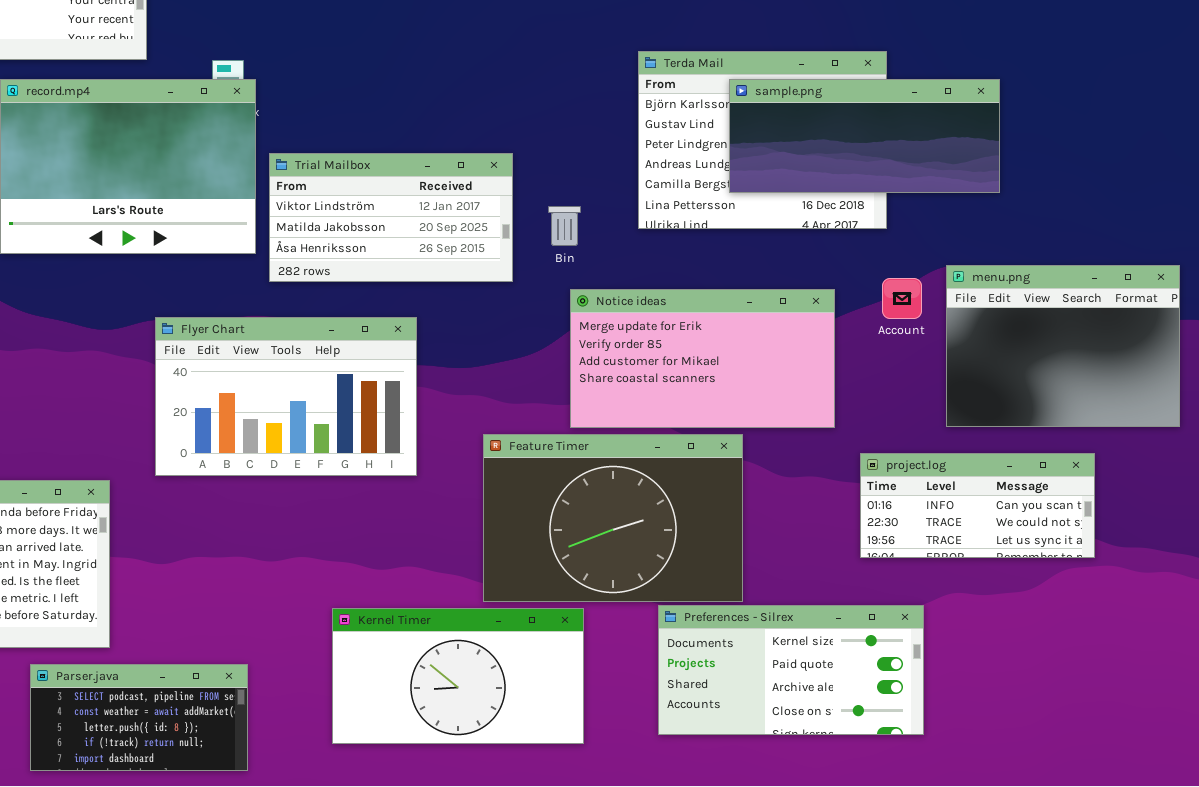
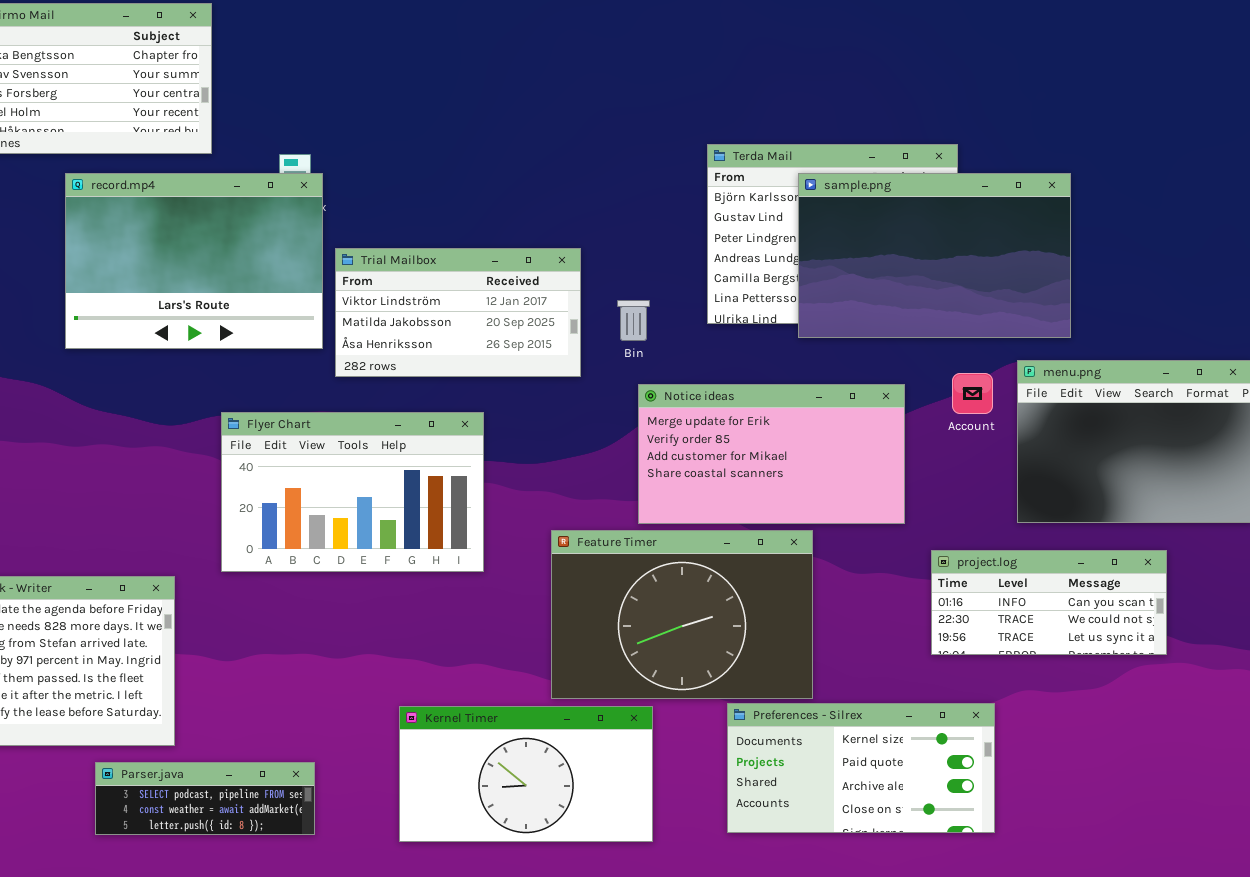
sample.png: [729,79,1000,193] -> [798,173,1071,338], resized
Parser.java: [30,664,248,771] -> [95,762,315,835], resized

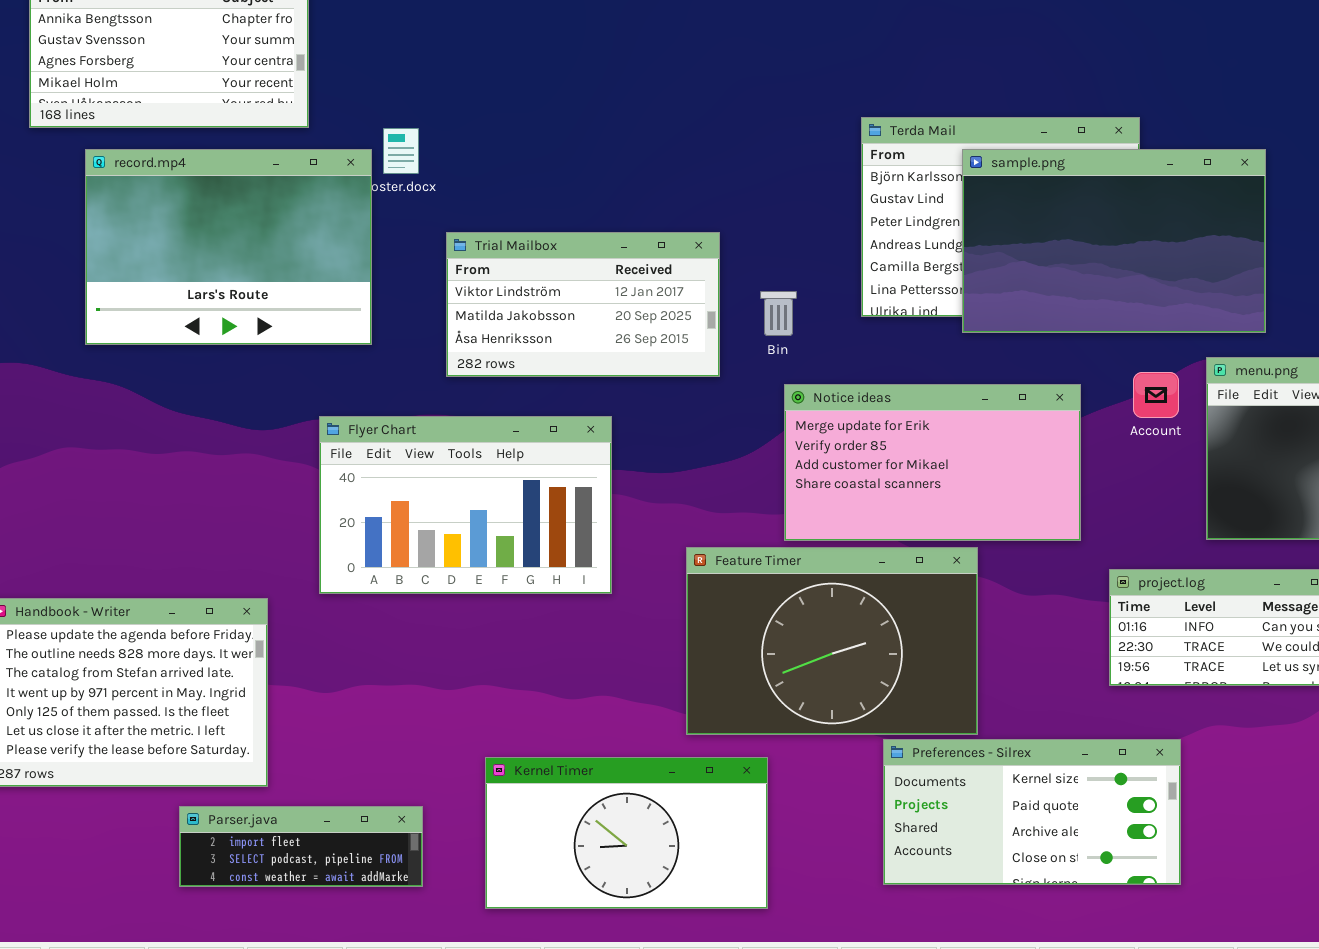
record.mp4: [65,173,323,349] -> [85,149,372,345], moved
Kernel Timer: [399,706,653,842] -> [485,757,768,909], moved
Parser.java: [95,762,315,835] -> [179,806,423,887], scrolled up 1 row

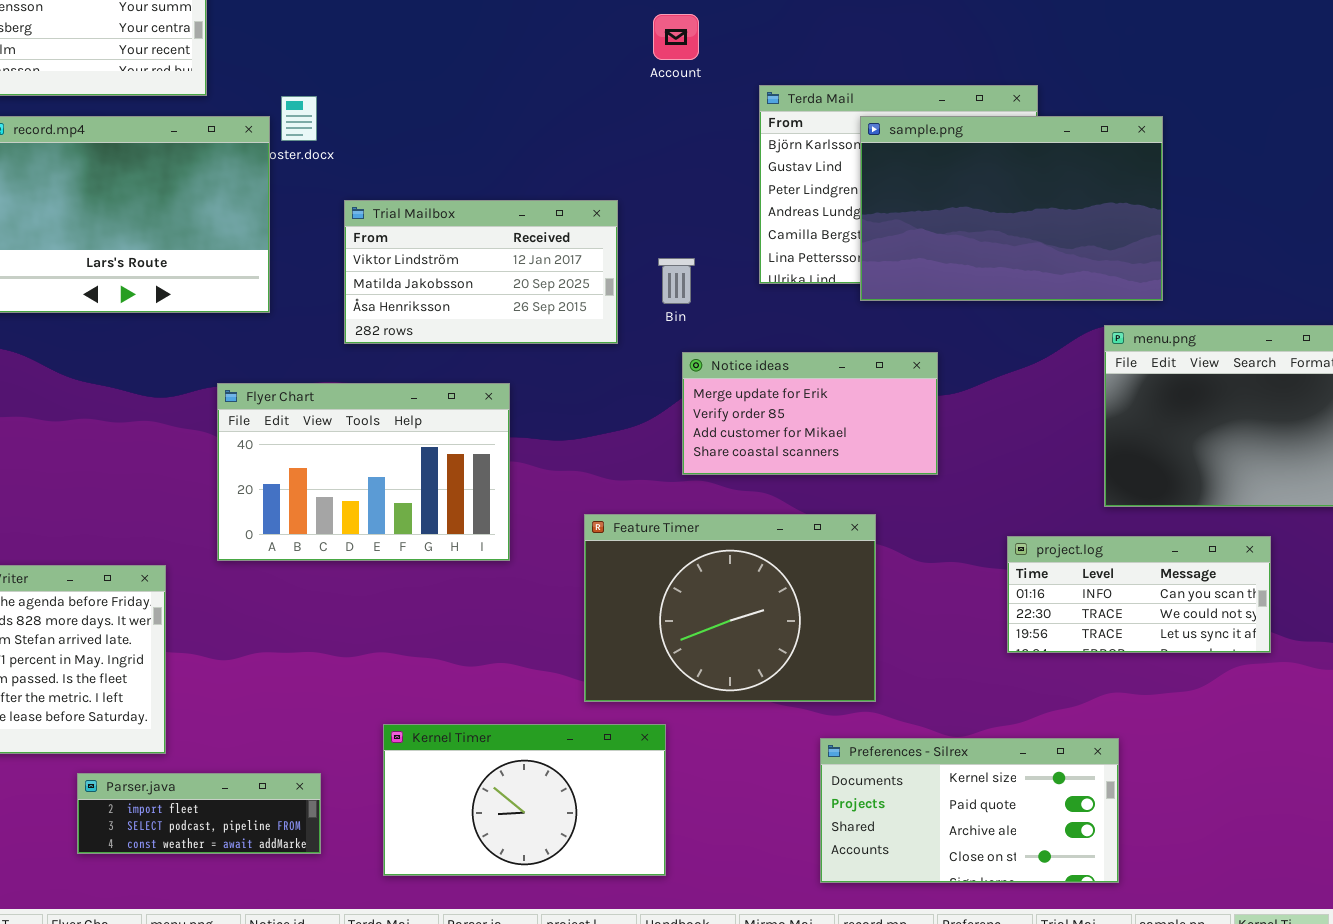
Account: [1133,372,1179,418] -> [653,14,699,60], moved
Notice ideas: [784,384,1081,541] -> [682,352,938,475], resized
Preferences - Silrex: [883,739,1181,885] -> [820,738,1119,883], moved

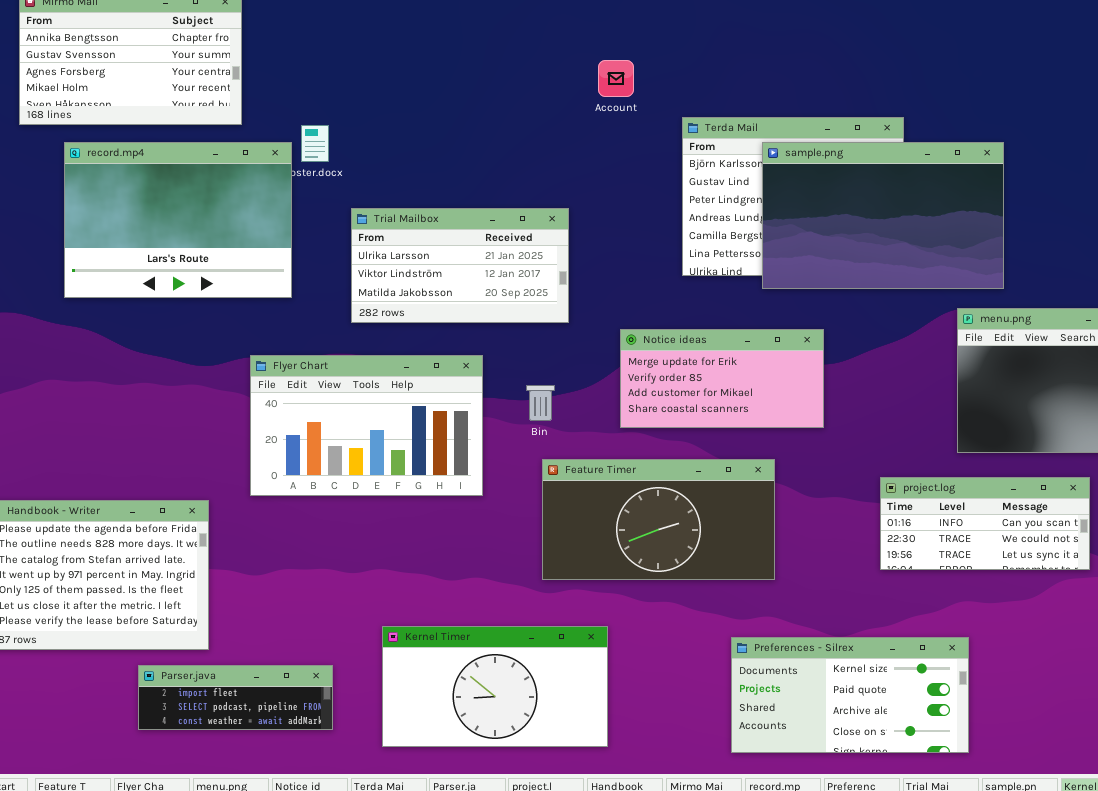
Trial Mailbox: [344,200,618,344] -> [351,208,569,323], scrolled up 1 row
Bin: [658,258,695,304] -> [526,385,555,421], moved
Feature Timer: [584,514,876,702] -> [542,459,775,580], resized

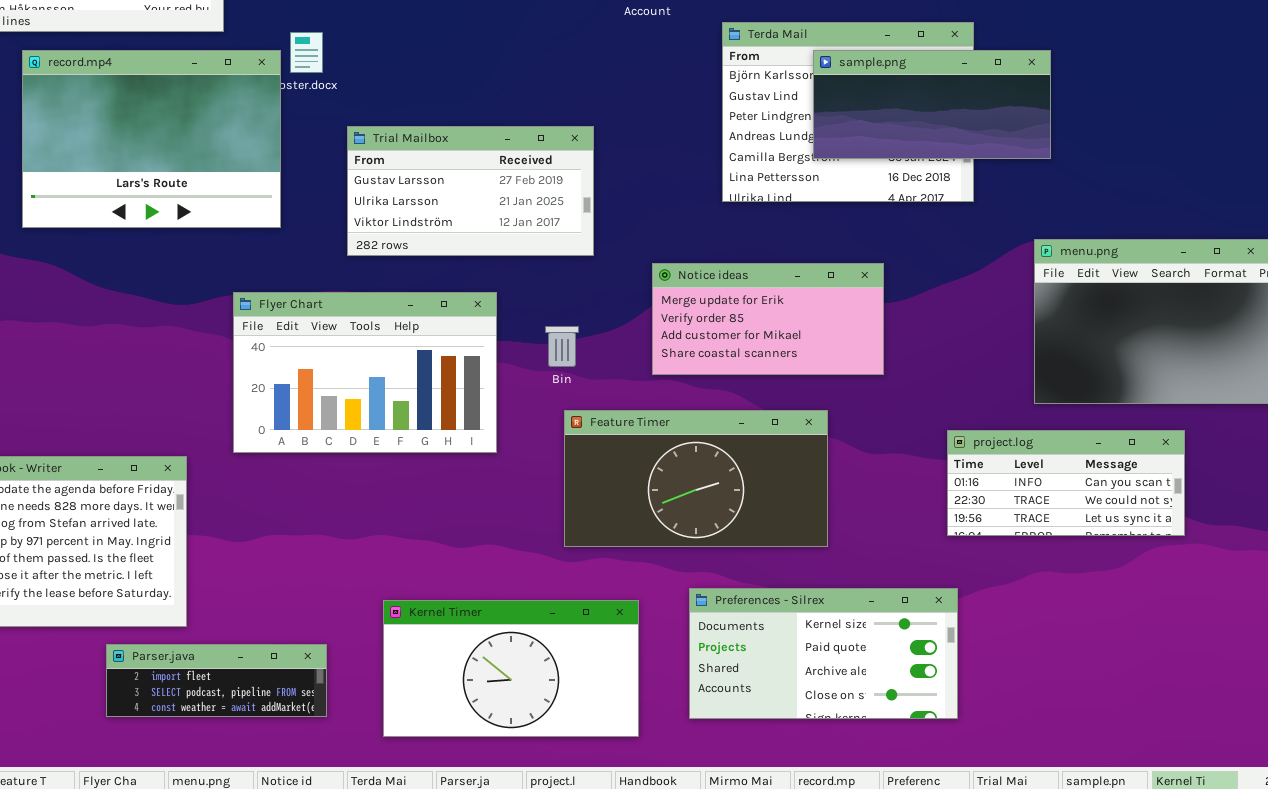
sample.png: [762,142,1004,289] -> [813,50,1051,159], resized
Trial Mailbox: [351,208,569,323] -> [347,126,594,256], scrolled up 1 row
Preferences - Silrex: [731,637,969,753] -> [689,588,958,719], moved

